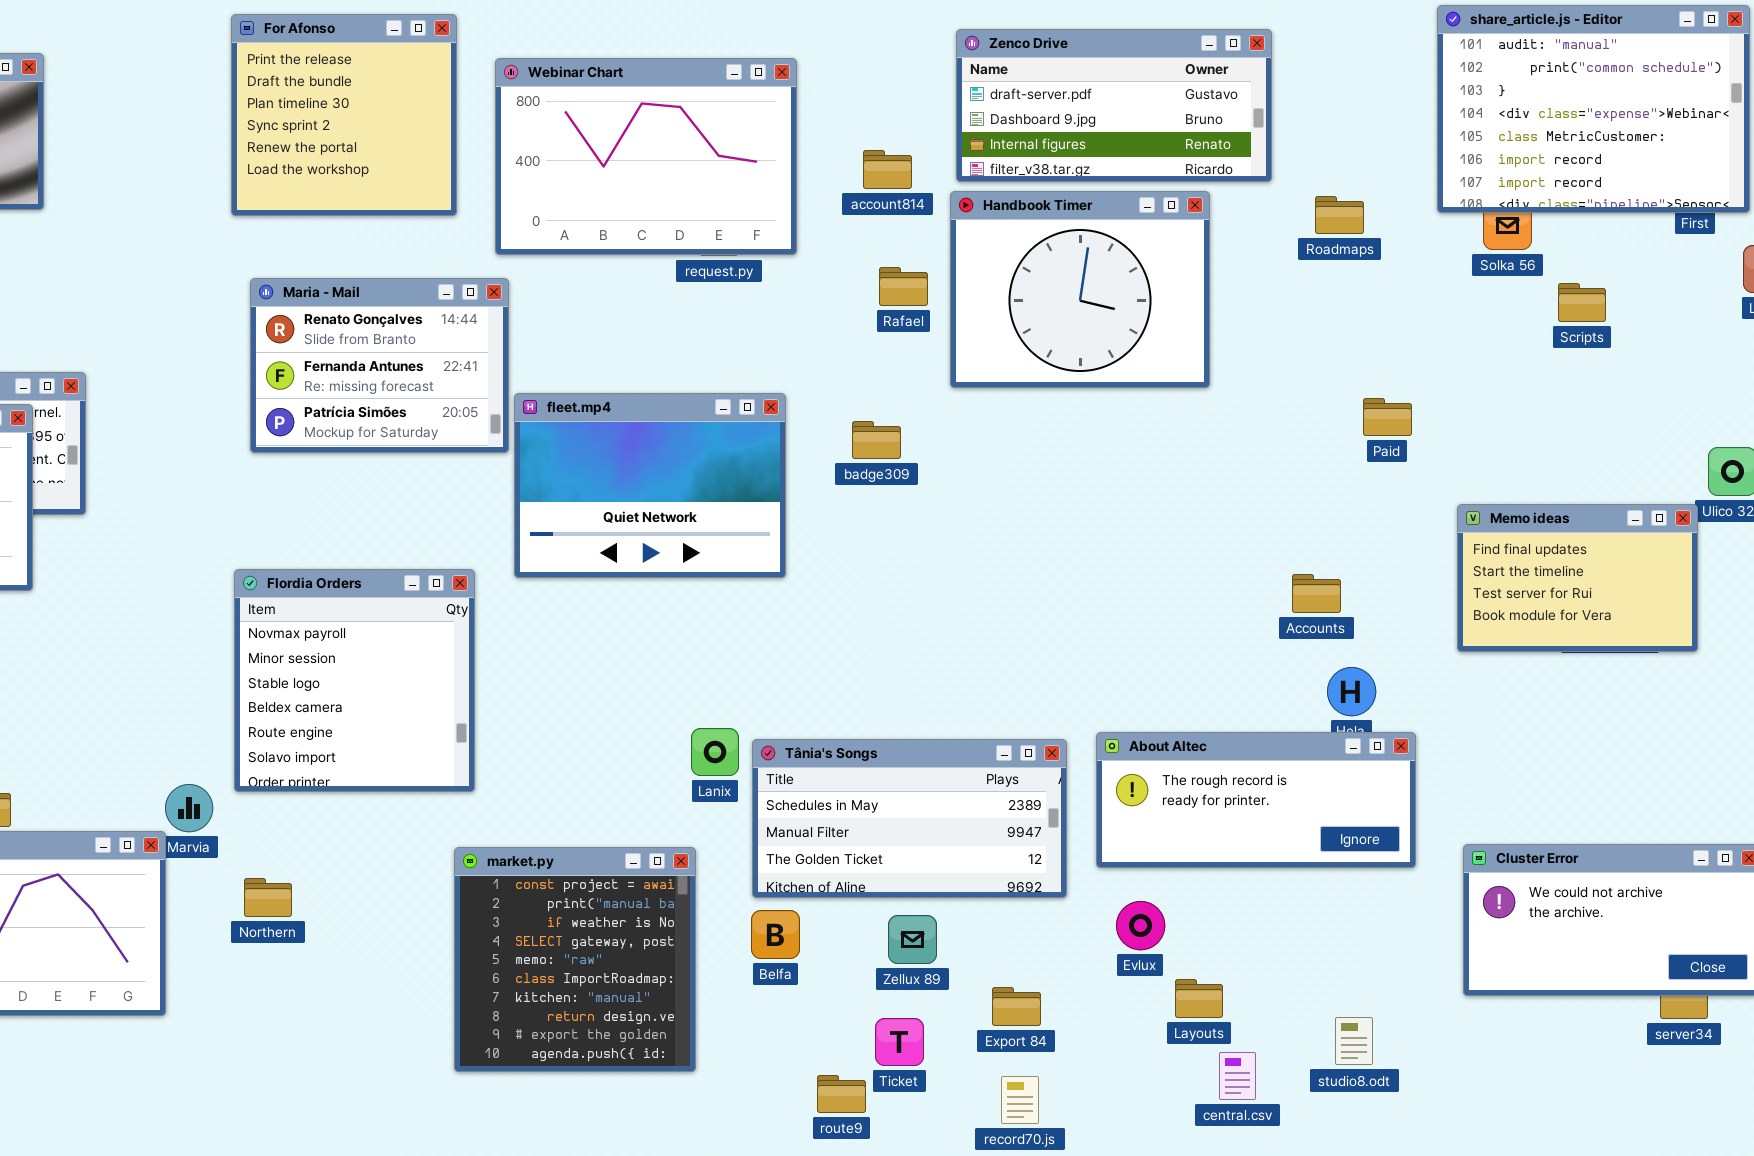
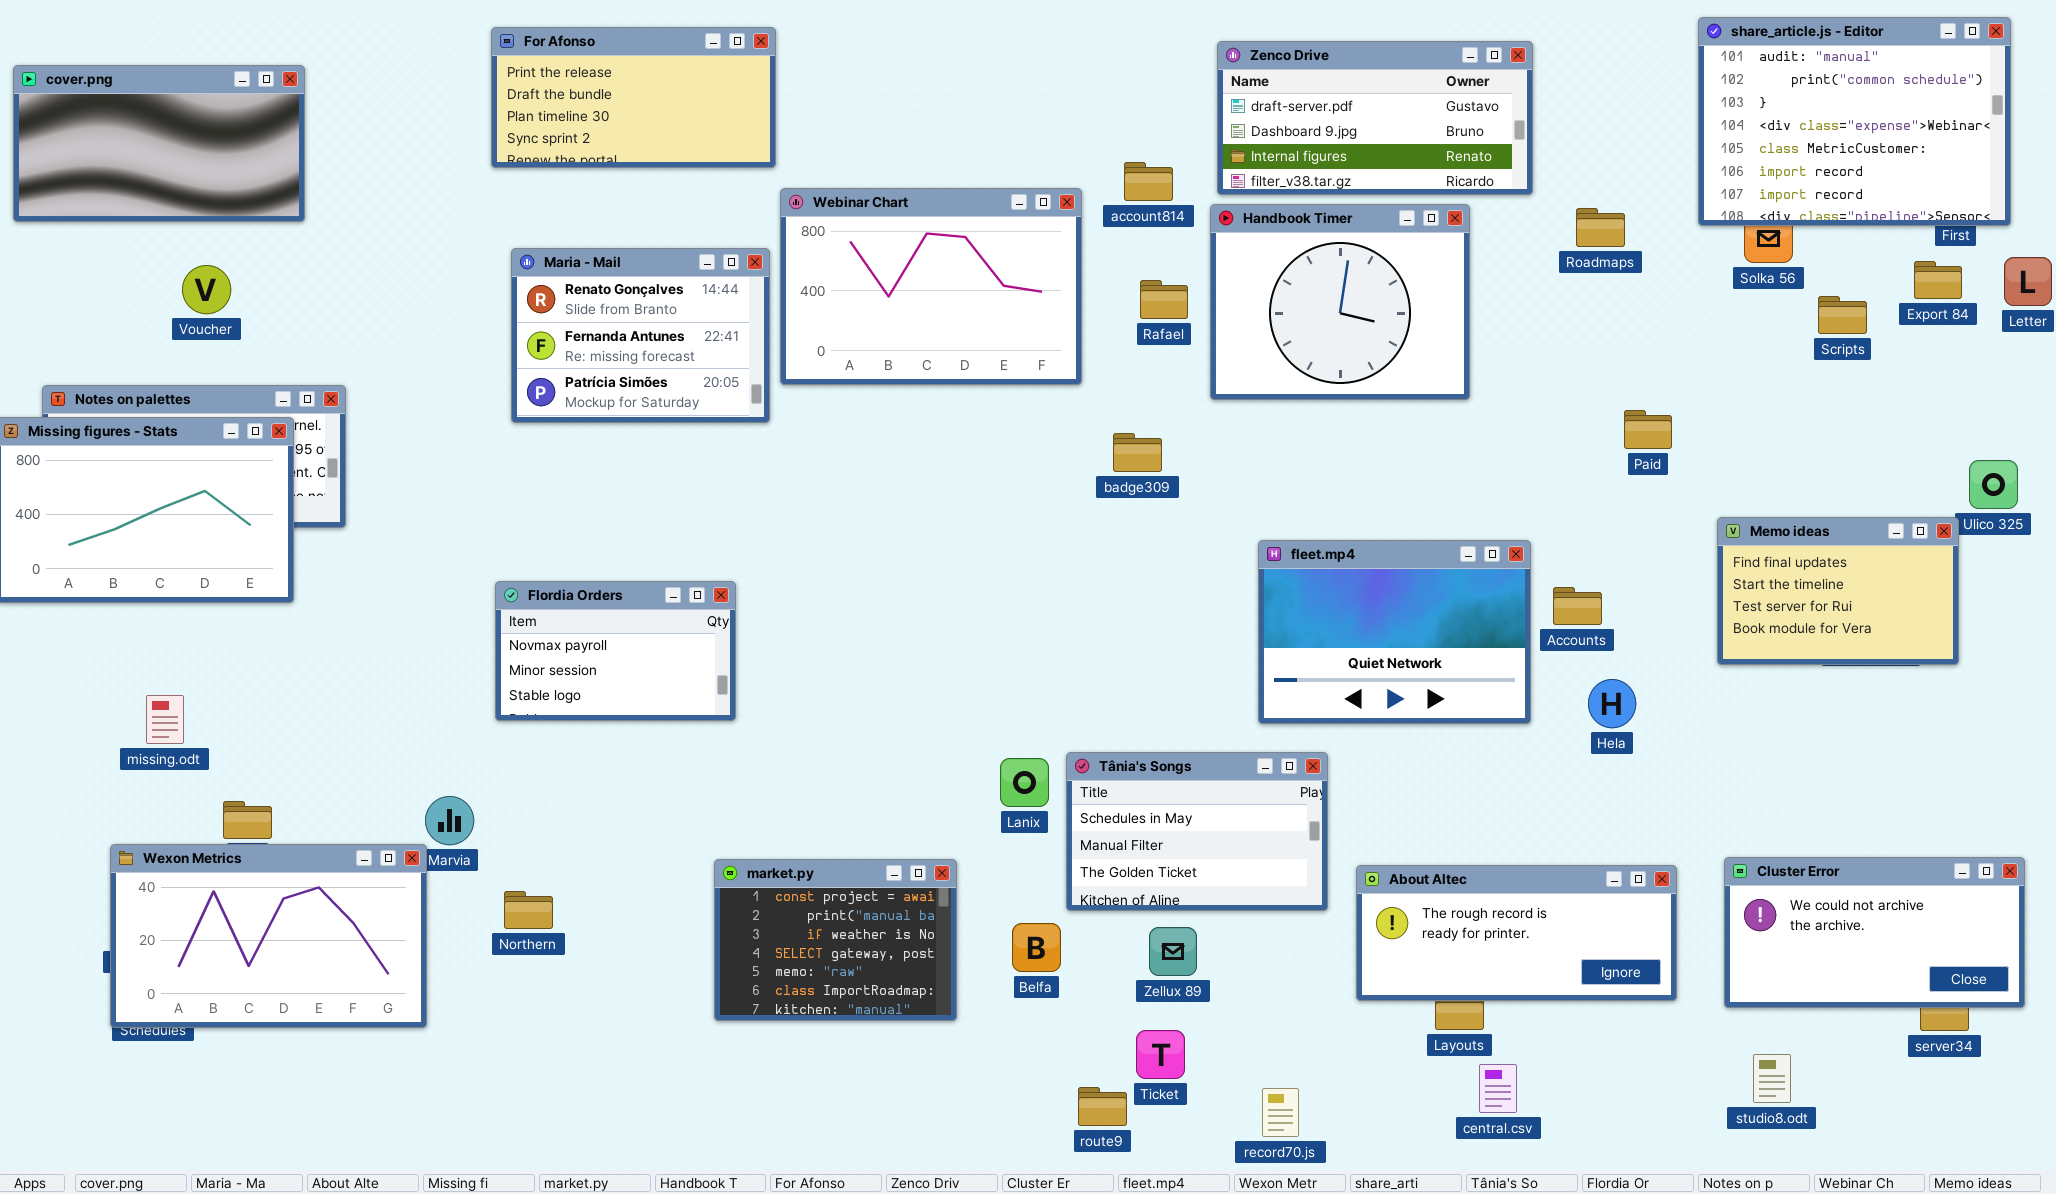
For Afonso: [231,14,457,216] -> [491,27,776,168], resized
Webinar Chart: [495,58,797,255] -> [780,188,1082,385], moved
Maria - Mail: [250,278,509,453] -> [511,248,770,423], moved
fleet.mp4: [514,393,786,578] -> [1258,540,1531,724], moved
Flordia Orders: [234,569,475,792] -> [495,581,736,721], resized
Lanix: [691,728,739,776] -> [1000,758,1049,807], moved
About Altec: [1096,732,1416,868] -> [1356,865,1677,1001], moved
Tânia's Songs: [752,739,1067,898] -> [1066,752,1328,911], resized
market.py: [454,847,696,1072] -> [714,859,957,1021], resized
Export 84: [992,987,1041,1026] -> [1914,261,1962,299], moved
studio8.odt: [1335,1017,1373,1065] -> [1753,1054,1791,1103], moved

